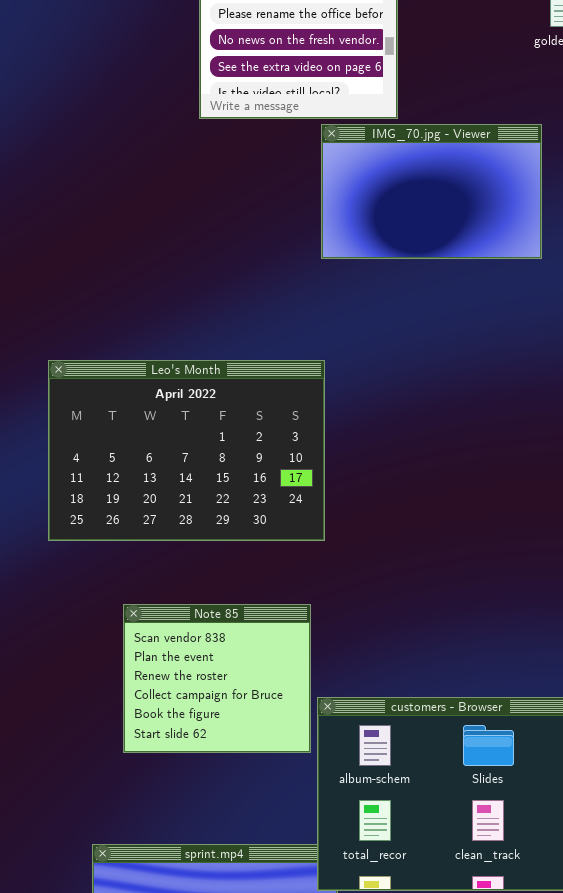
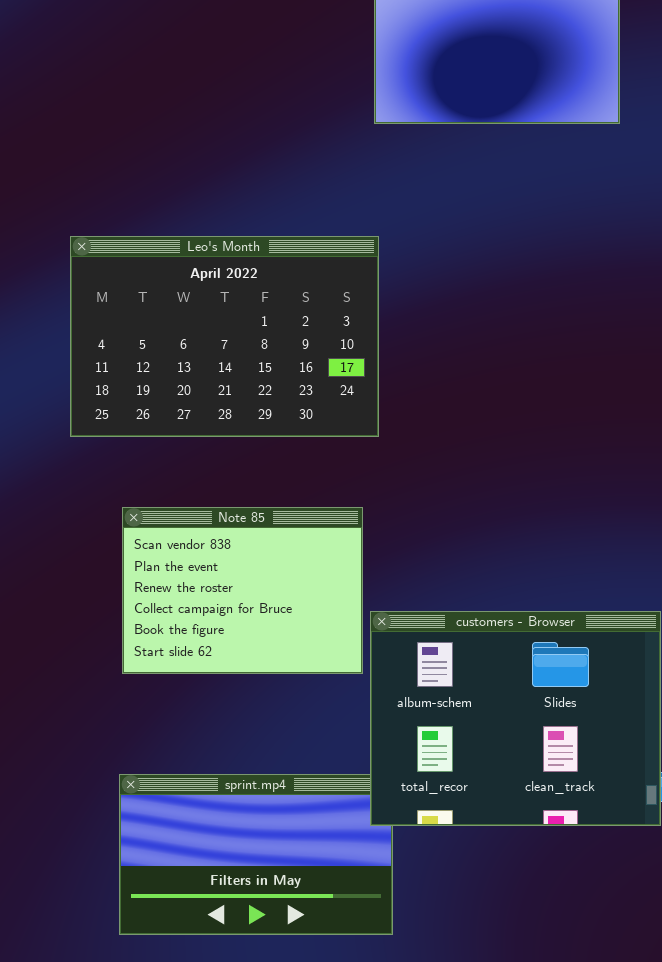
Note 85: [123,604,311,753] -> [122,507,363,674], resized

